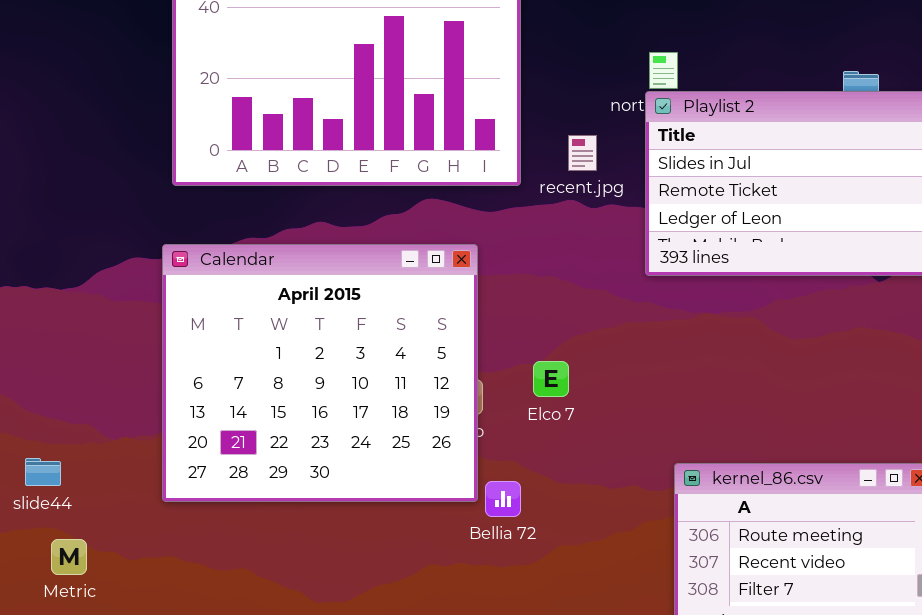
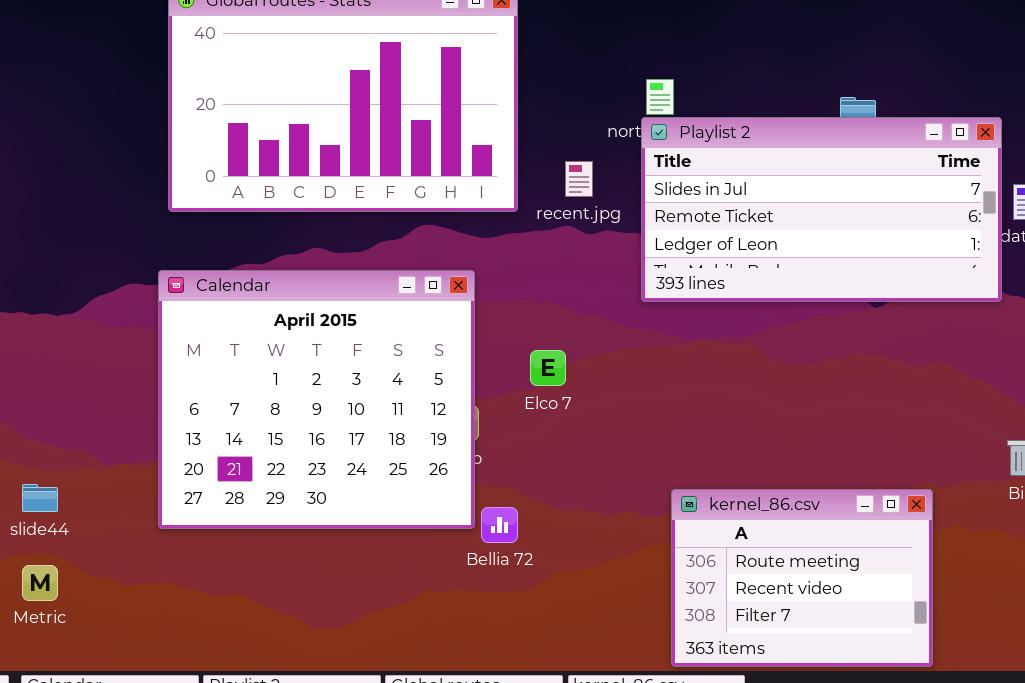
Elco 7: [533,361,569,397] -> [530,350,566,386], moved
Metric: [51,539,87,575] -> [22,565,58,601], moved

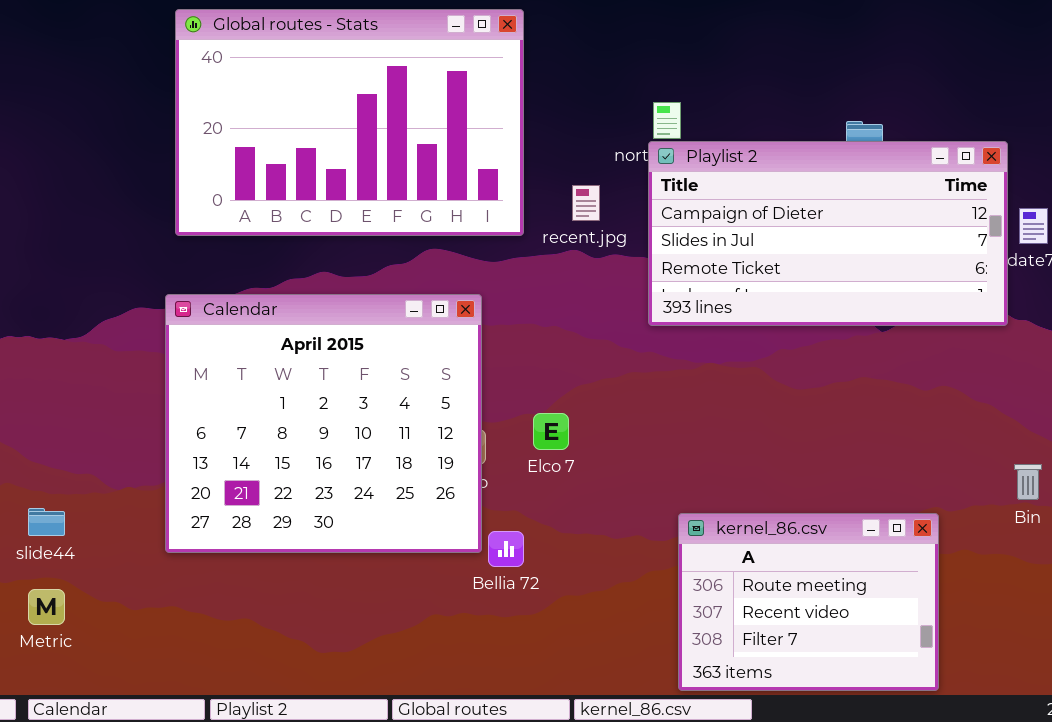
Playlist 2: [641,117,1002,302] -> [648,141,1008,326], scrolled up 1 row
Elco 7: [530,350,566,386] -> [533,413,569,450], moved

